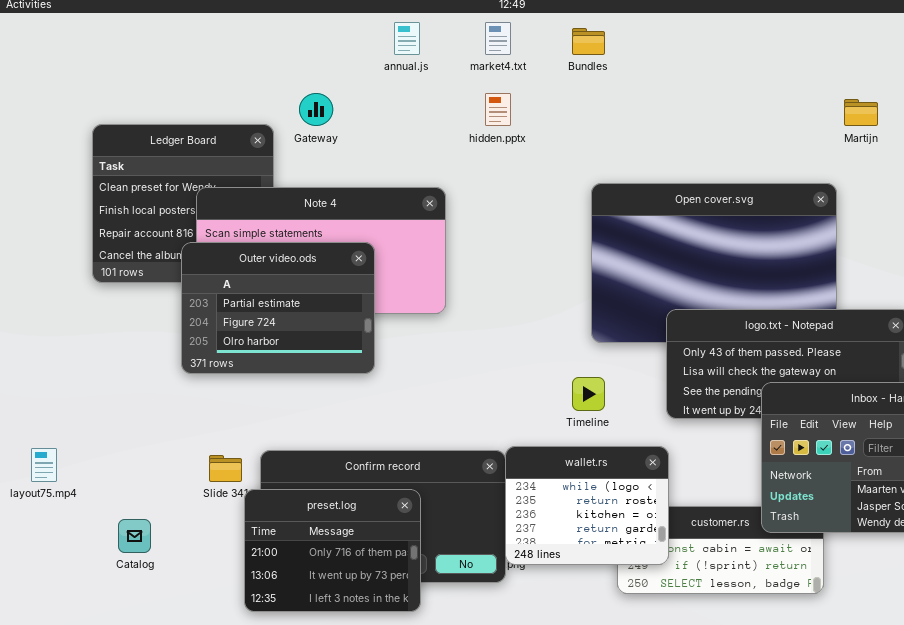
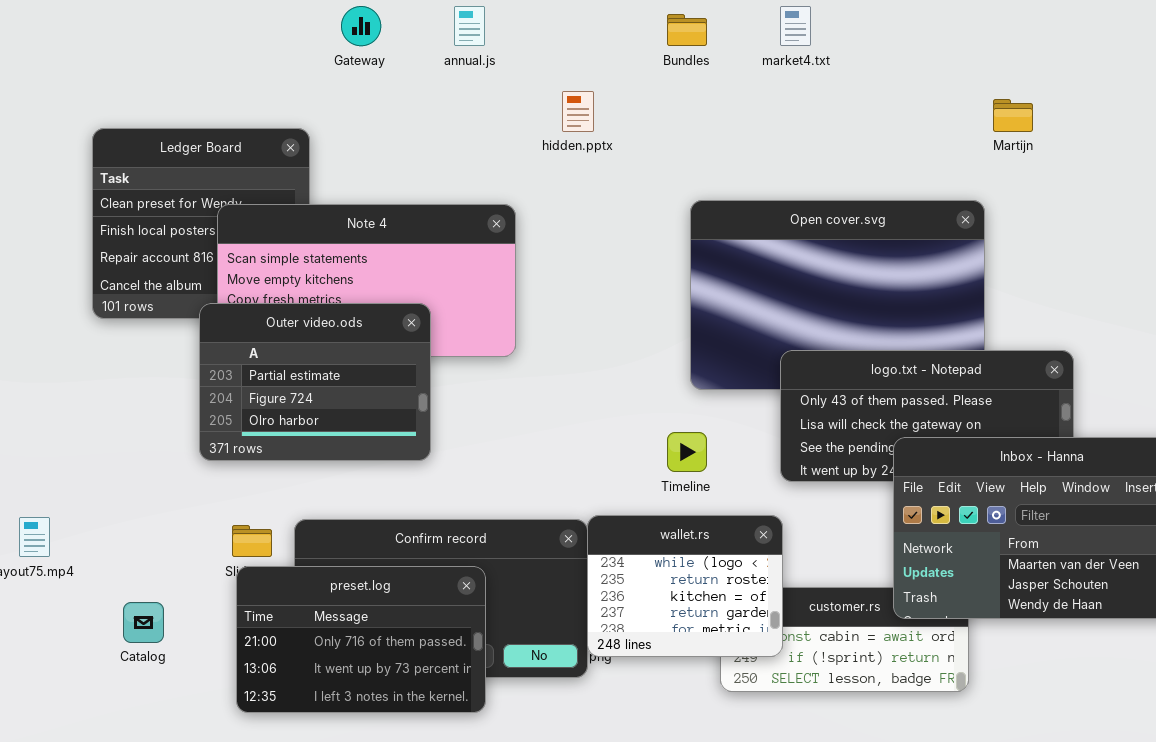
market4.txt: [485,22,511,55] -> [780,6,811,46], moved
Gateway: [299,93,333,126] -> [341,6,381,46], moved
Outer video.ods: [181,242,375,374] -> [199,303,431,461], moved
preset.log: [244,489,421,612] -> [236,566,486,713], resized

